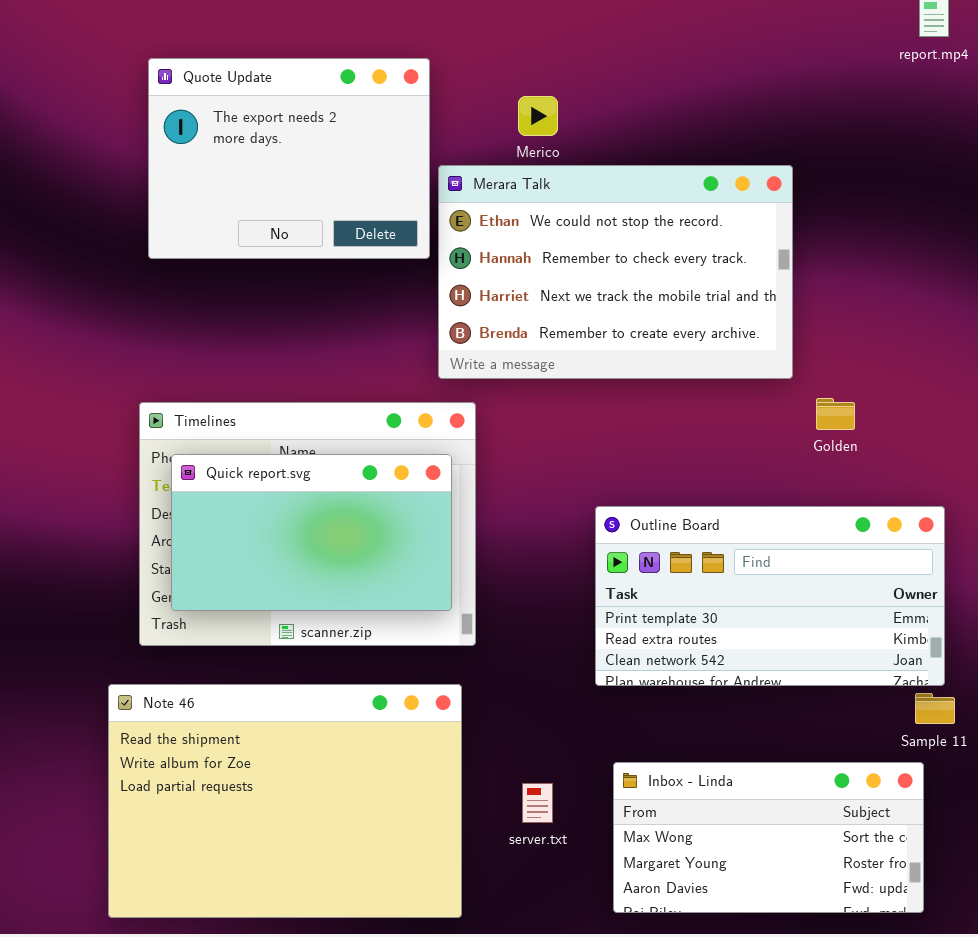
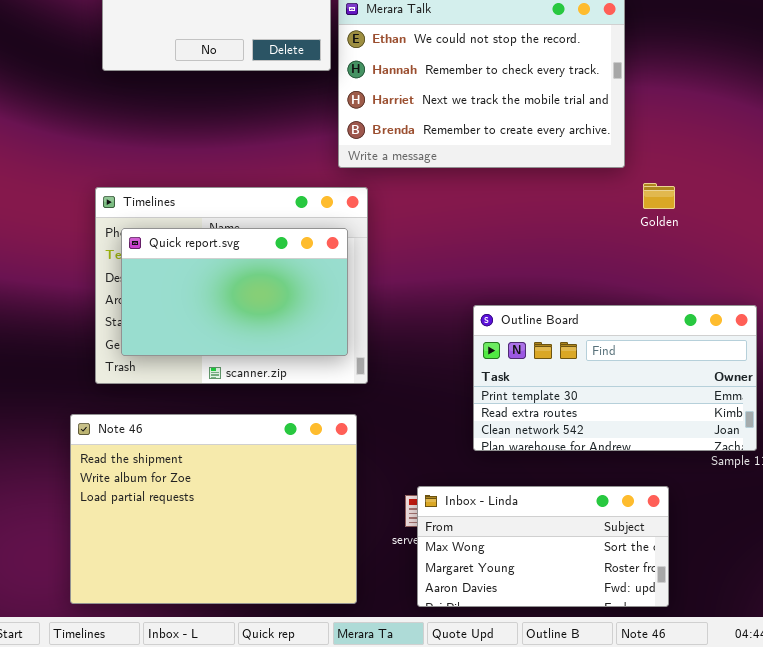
Outline Board: [595,506,945,686] -> [473,305,757,451], moved
Inbox - Linda: [613,762,924,913] -> [417,486,669,607], moved

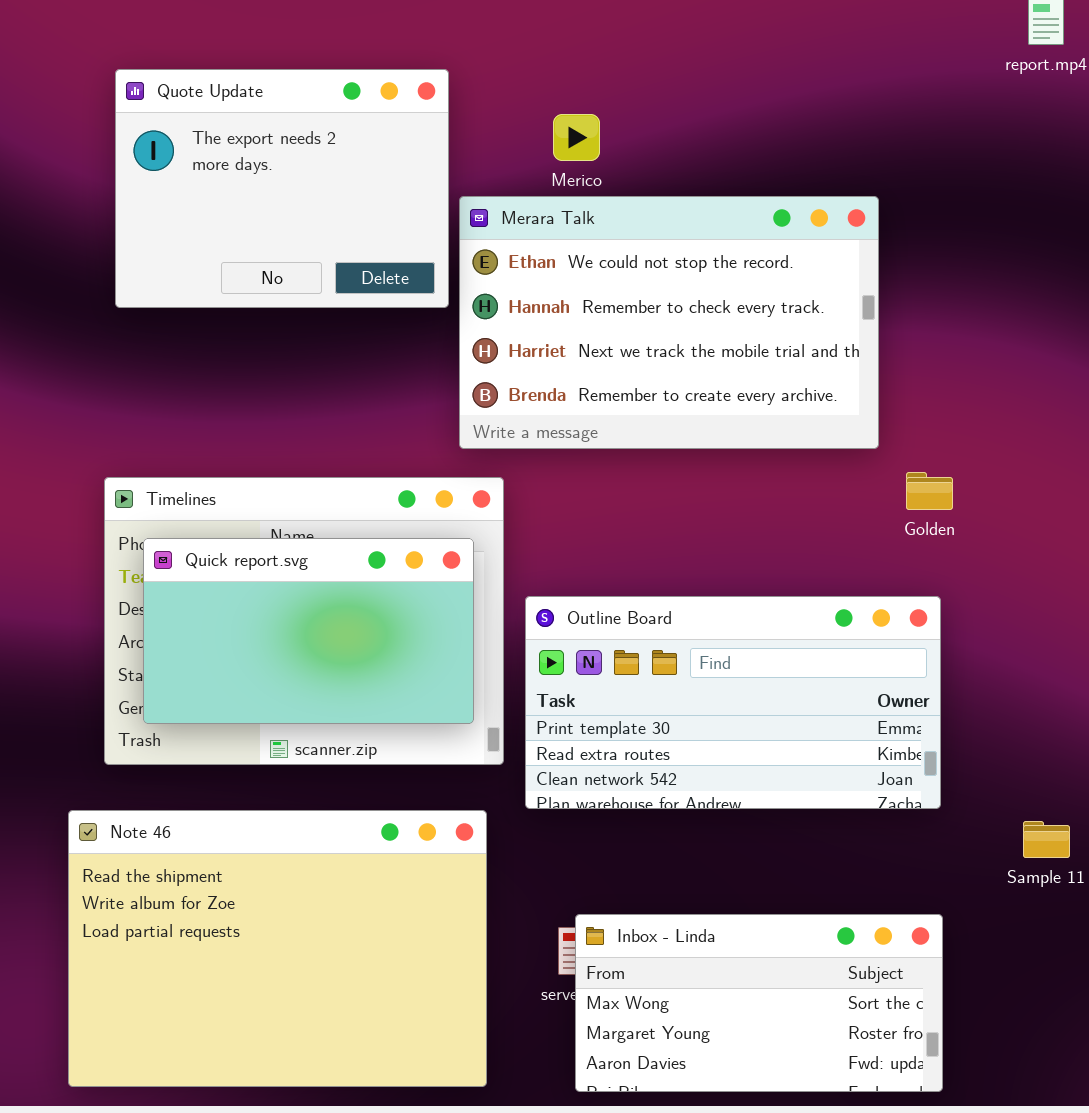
Outline Board: [473,305,757,451] -> [525,596,941,809], moved

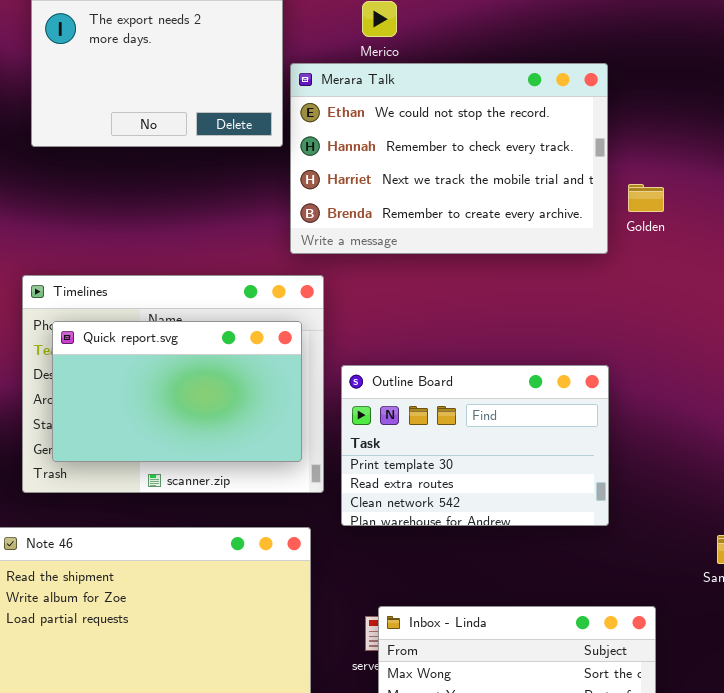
Golden: [906,472,953,510] -> [628,184,664,212], moved
Outline Board: [525,596,941,809] -> [341,365,609,526], resized

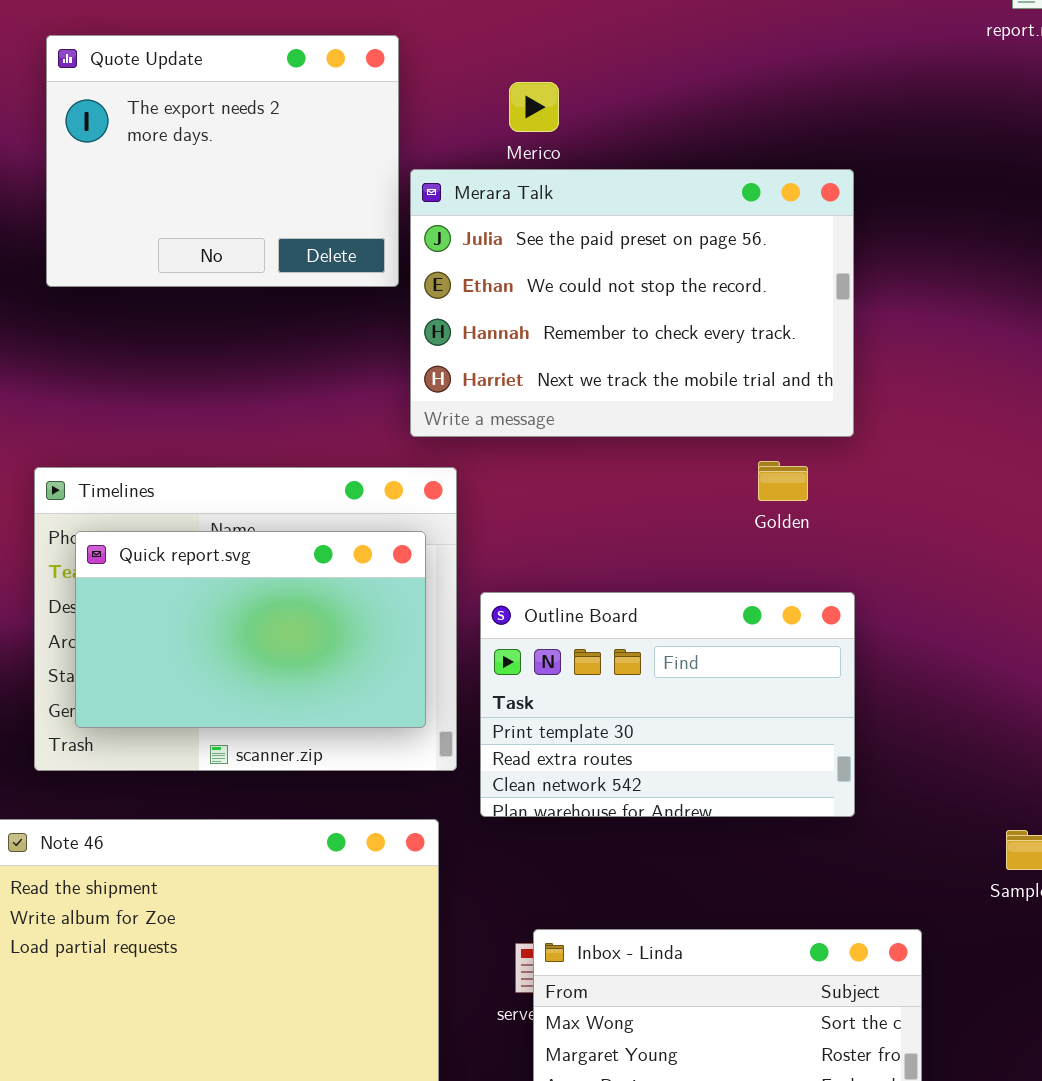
Merara Talk: [290,63,608,254] -> [410,169,854,437], scrolled up 1 row
Golden: [628,184,664,212] -> [758,461,808,501], moved

